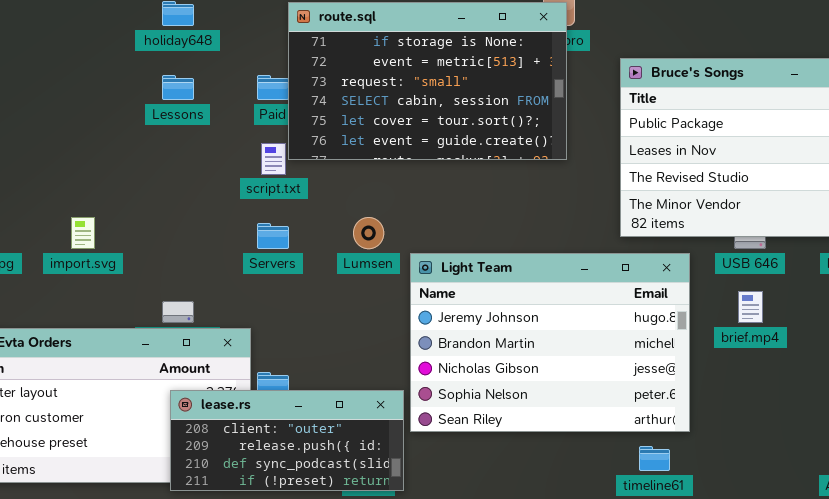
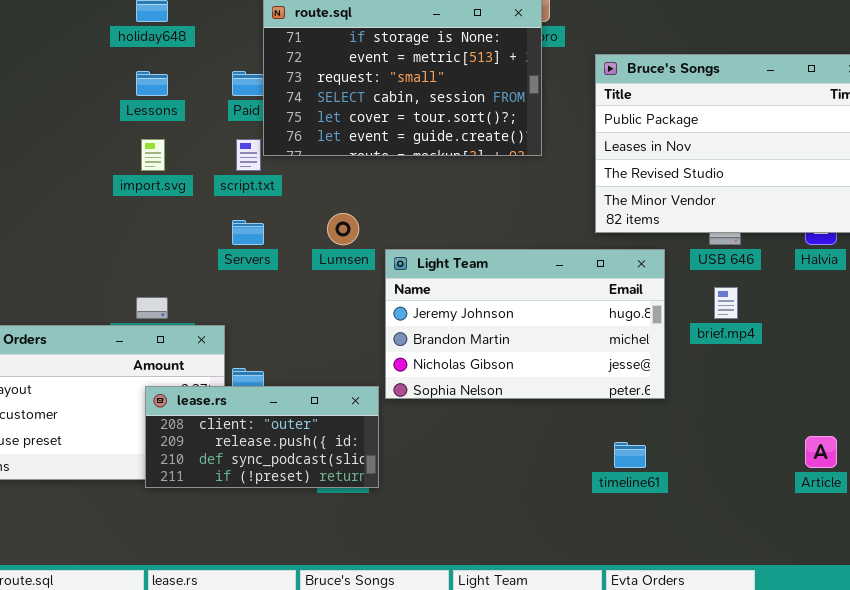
import.svg: [71,217,95,249] -> [141,139,165,171], moved
Light Team: [410,253,690,432] -> [385,249,665,399], resized

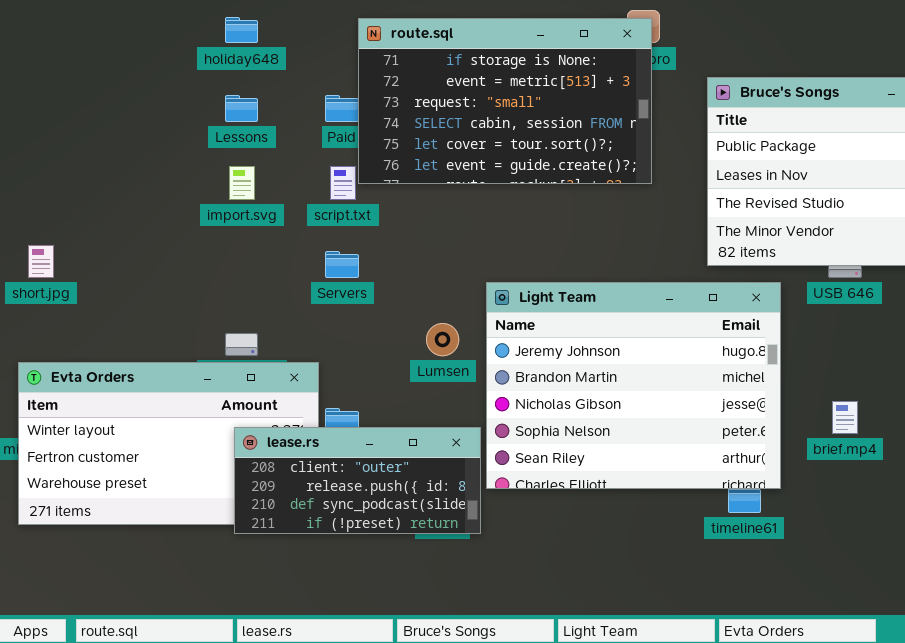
Lumsen: [327,213,359,245] -> [426,323,459,356], moved
Light Team: [385,249,665,399] -> [486,282,781,489], resized
brief.mp4: [714,287,738,319] -> [832,401,858,434], moved

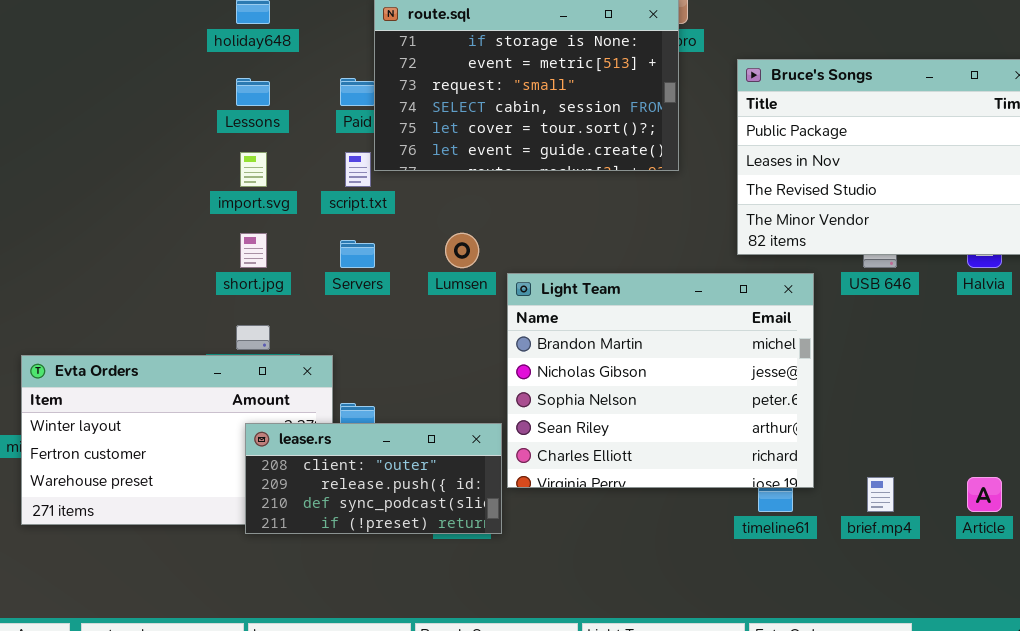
short.jpg: [28,245,54,278] -> [240,233,267,268], moved
Light Team: [486,282,781,489] -> [507,273,814,488], scrolled down 1 row
Lumsen: [426,323,459,356] -> [445,233,479,268], moved
brief.mp4: [832,401,858,434] -> [867,477,894,512], moved

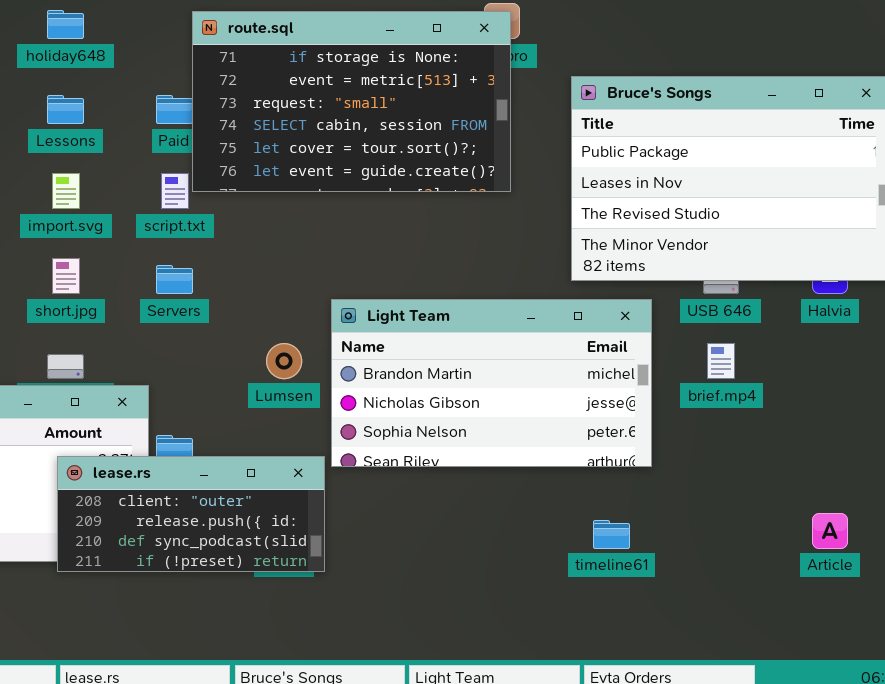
Lumsen: [445,233,479,268] -> [266,343,302,379], moved
Light Team: [507,273,814,488] -> [331,299,652,467], resized
brief.mp4: [867,477,894,512] -> [707,343,735,379], moved

